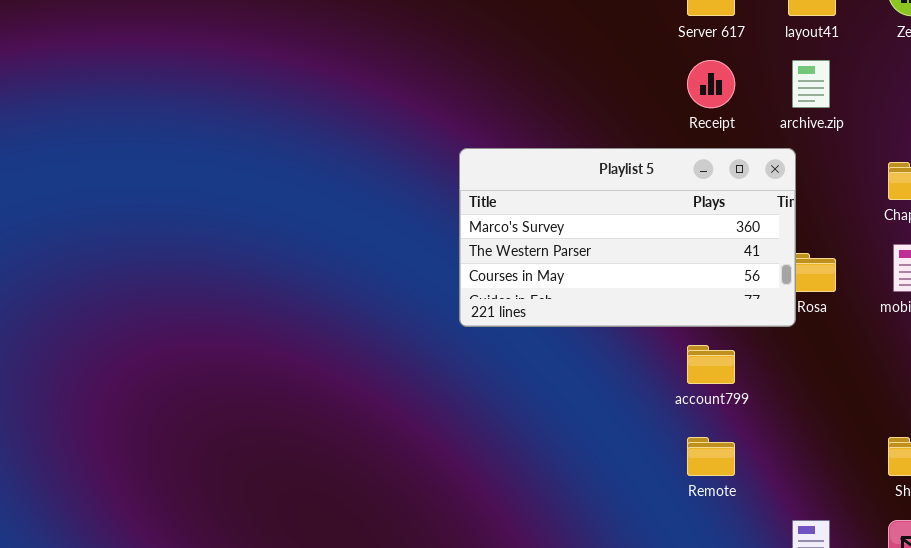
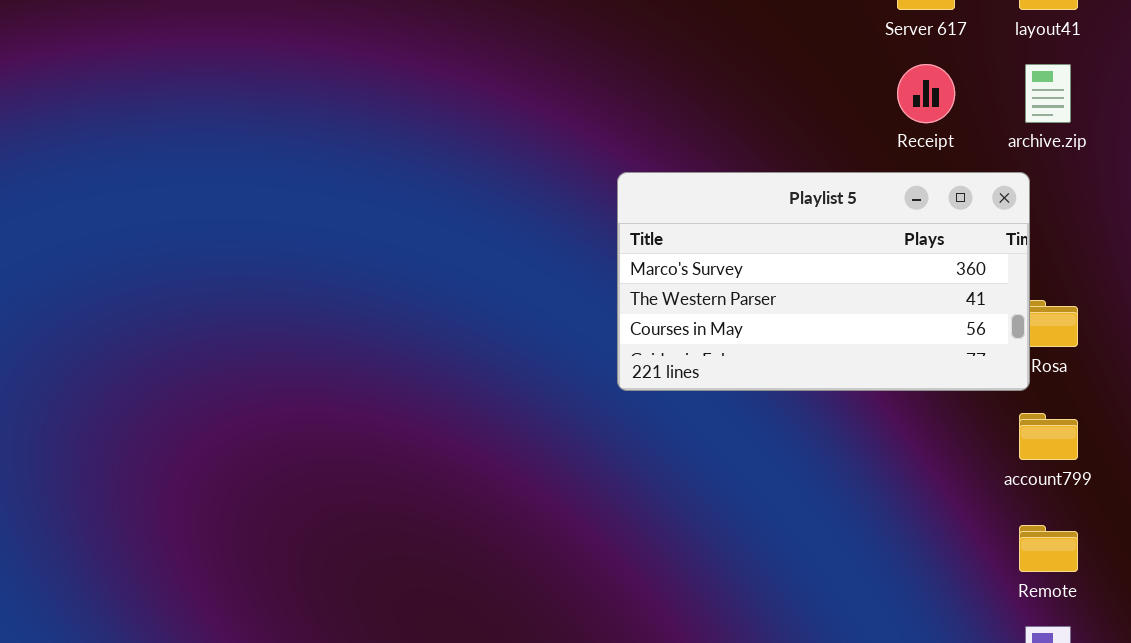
account799: [687,345,735,384] -> [1019,413,1078,460], moved
Remote: [687,437,735,476] -> [1019,525,1078,572], moved

